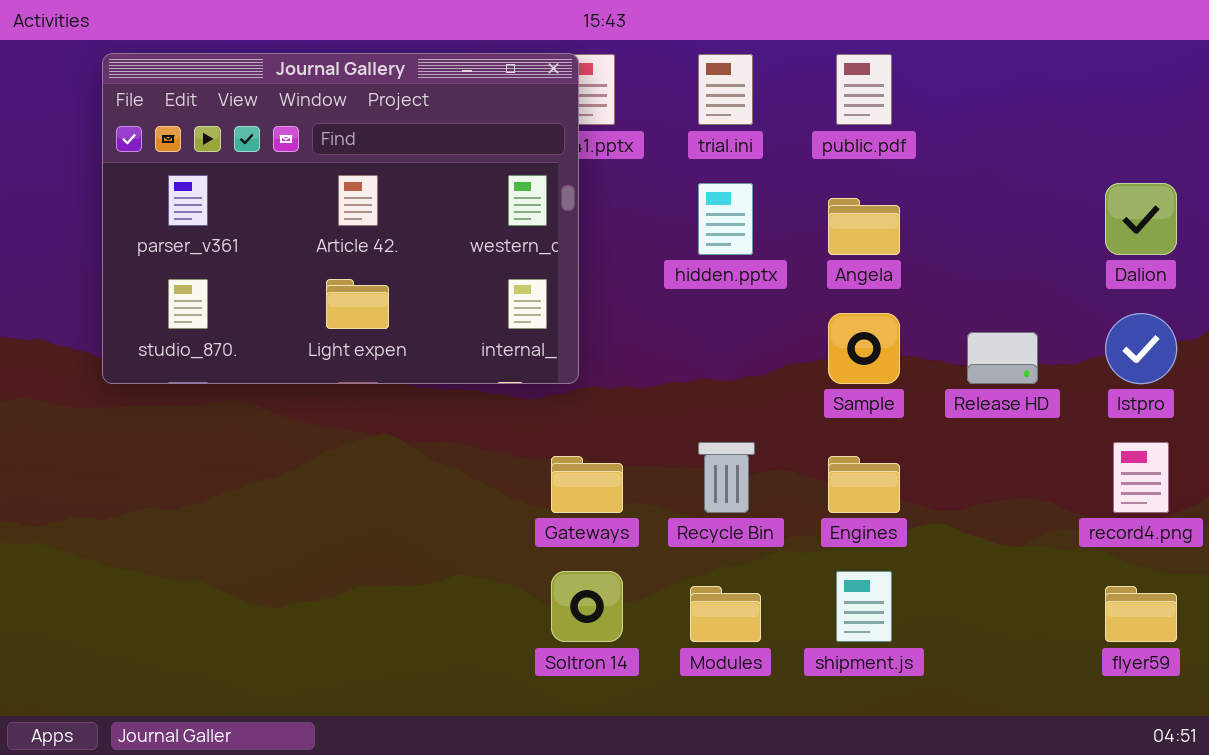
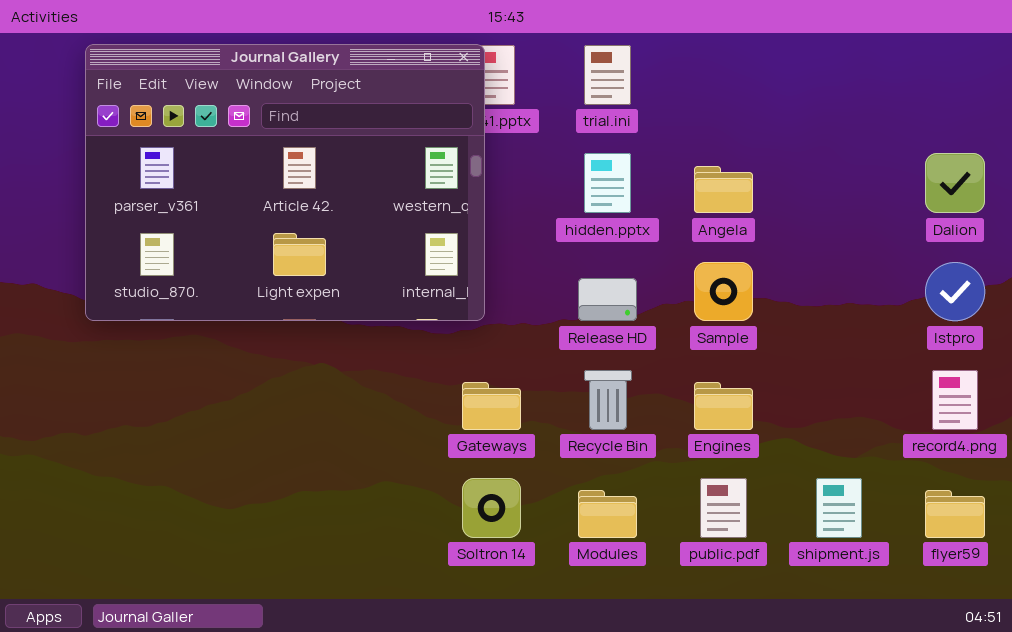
public.pdf: [836,54,892,125] -> [700,478,747,538], moved
Release HD: [967,332,1038,384] -> [578,278,637,321], moved
shipment.js: [836,571,892,642] -> [816,478,862,538], moved

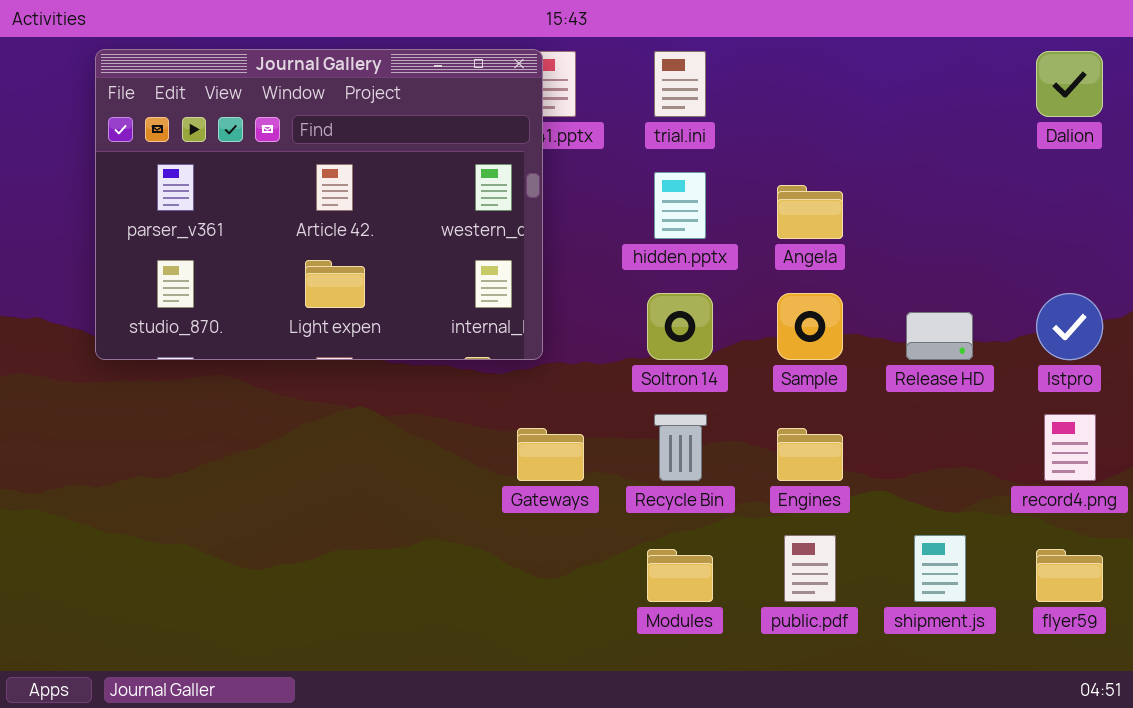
Dalion: [925,153,985,213] -> [1036,51,1103,117], moved
Release HD: [578,278,637,321] -> [906,312,973,360], moved
Soltron 14: [462,478,521,538] -> [647,293,713,360], moved

